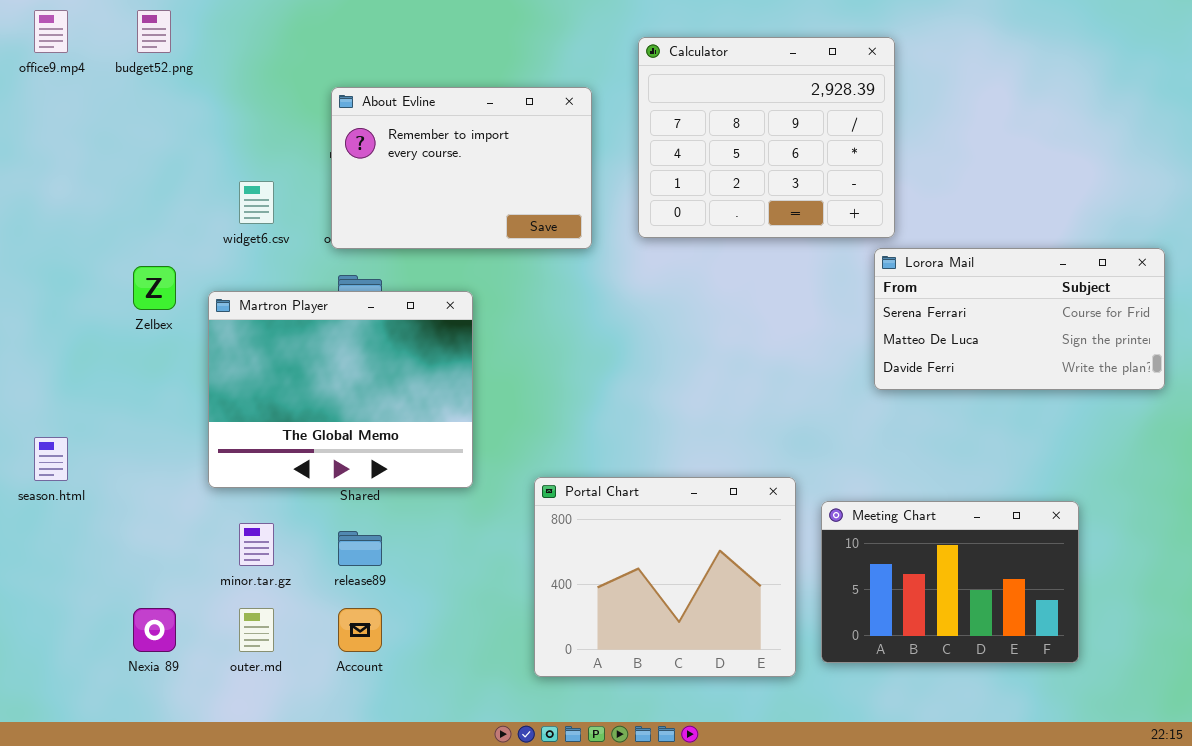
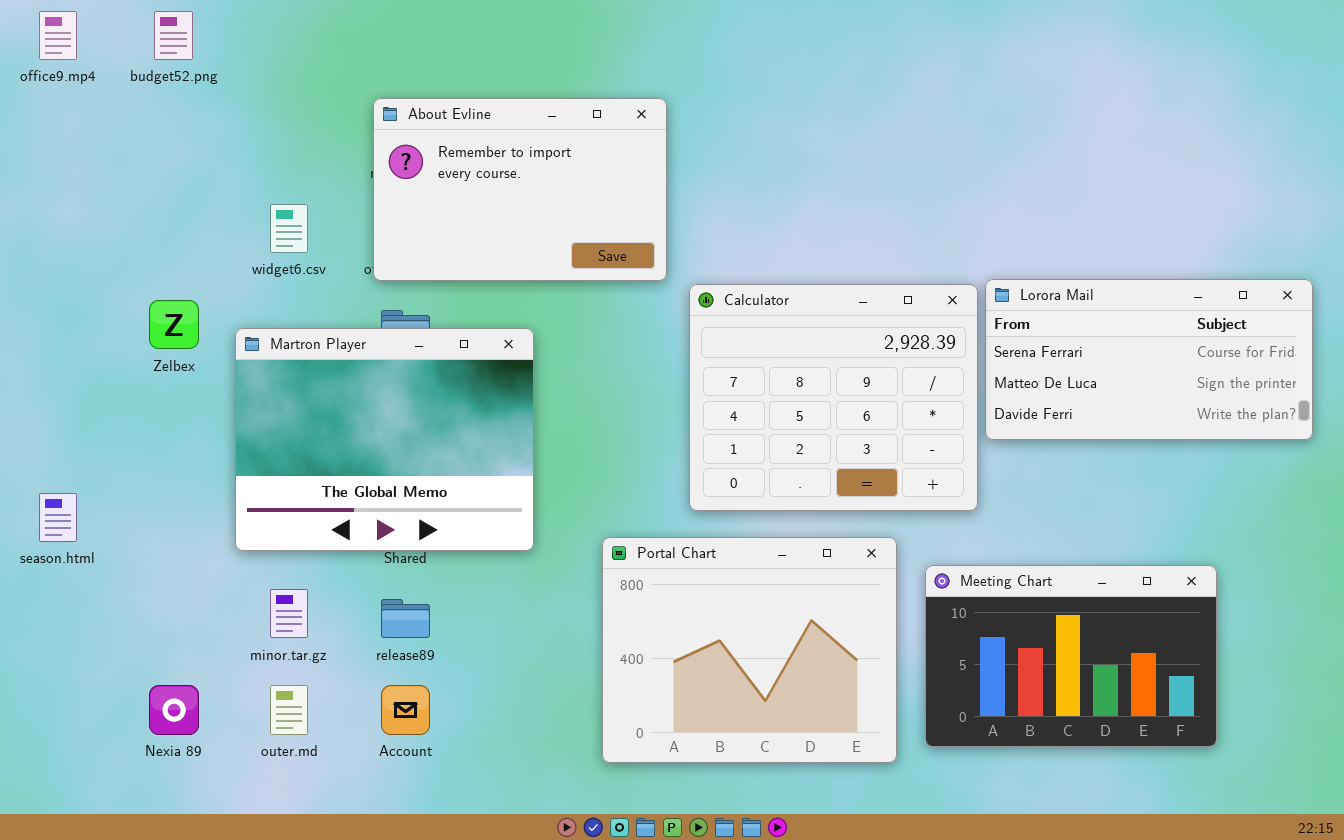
Calculator: [638,37,895,238] -> [689,284,978,511], moved

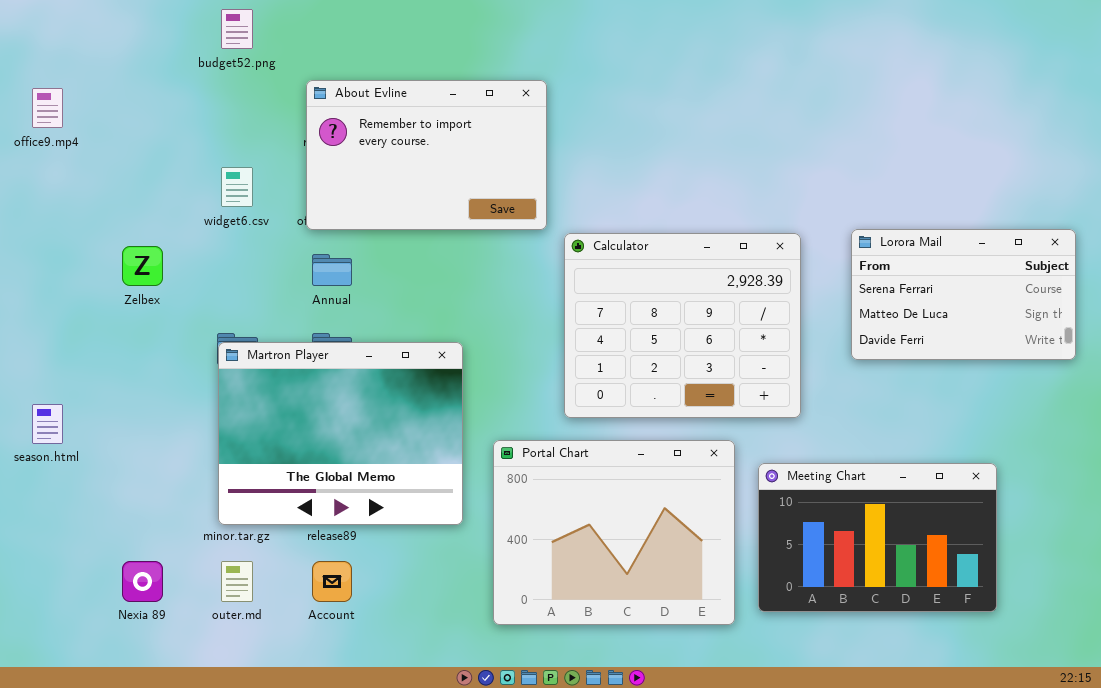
office9.mp4: [39,11,77,60] -> [32,88,63,128], moved
budget52.png: [154,11,193,60] -> [221,9,253,49], moved
Lorora Mail: [985,279,1313,440] -> [851,229,1076,360], resized
Martron Player: [235,328,534,551] -> [218,342,463,525], moved

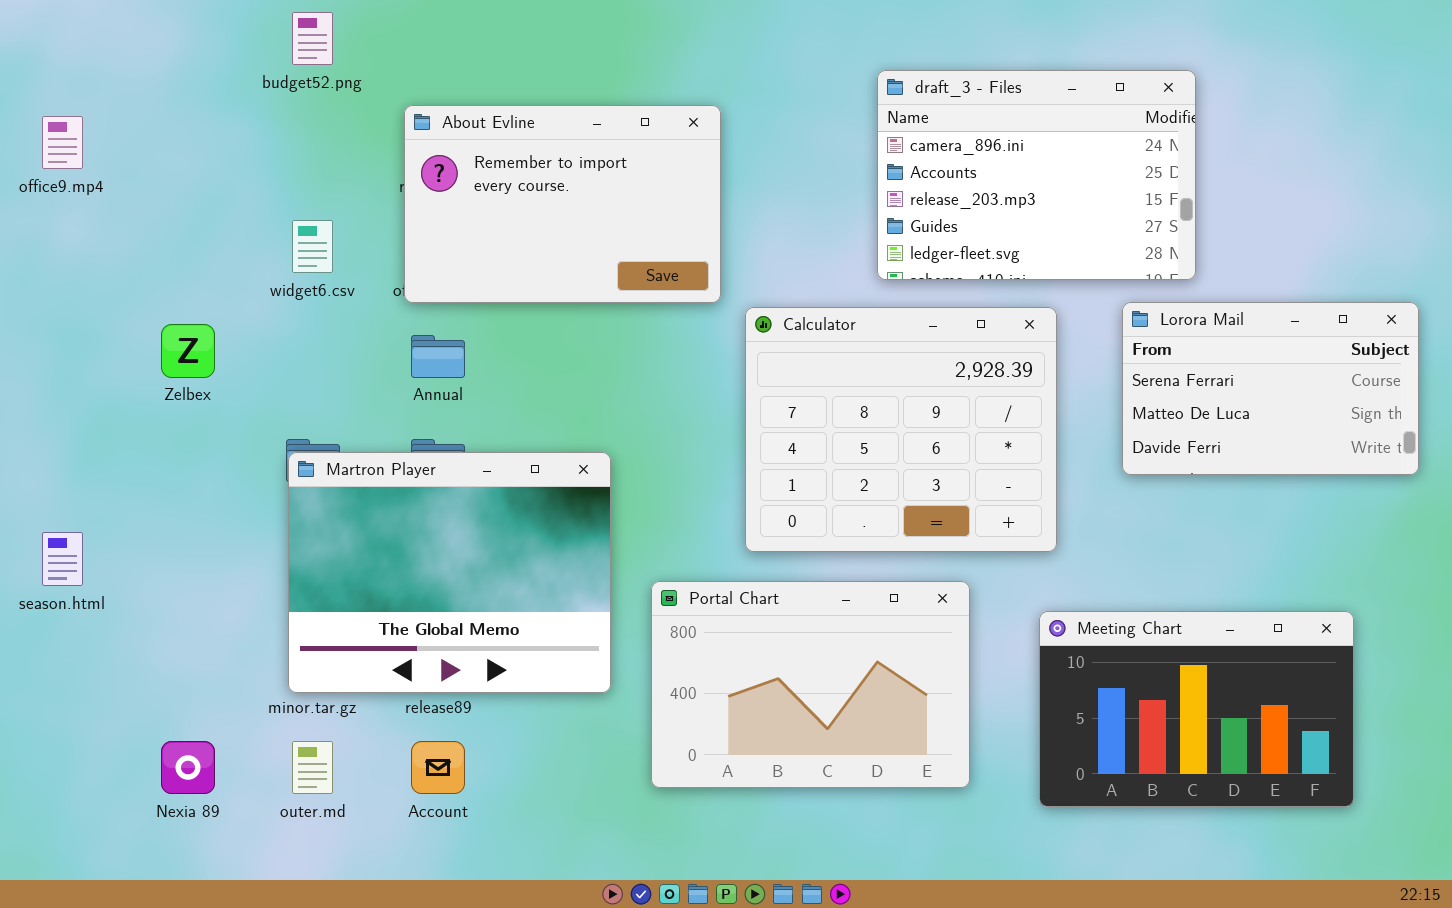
draft_3 - Files: none -> [877,70,1196,280], opened
Portal Chart: [493,440,735,625] -> [651,581,970,788], resized
Meeting Chart: [758,463,997,612] -> [1039,611,1354,807], moved

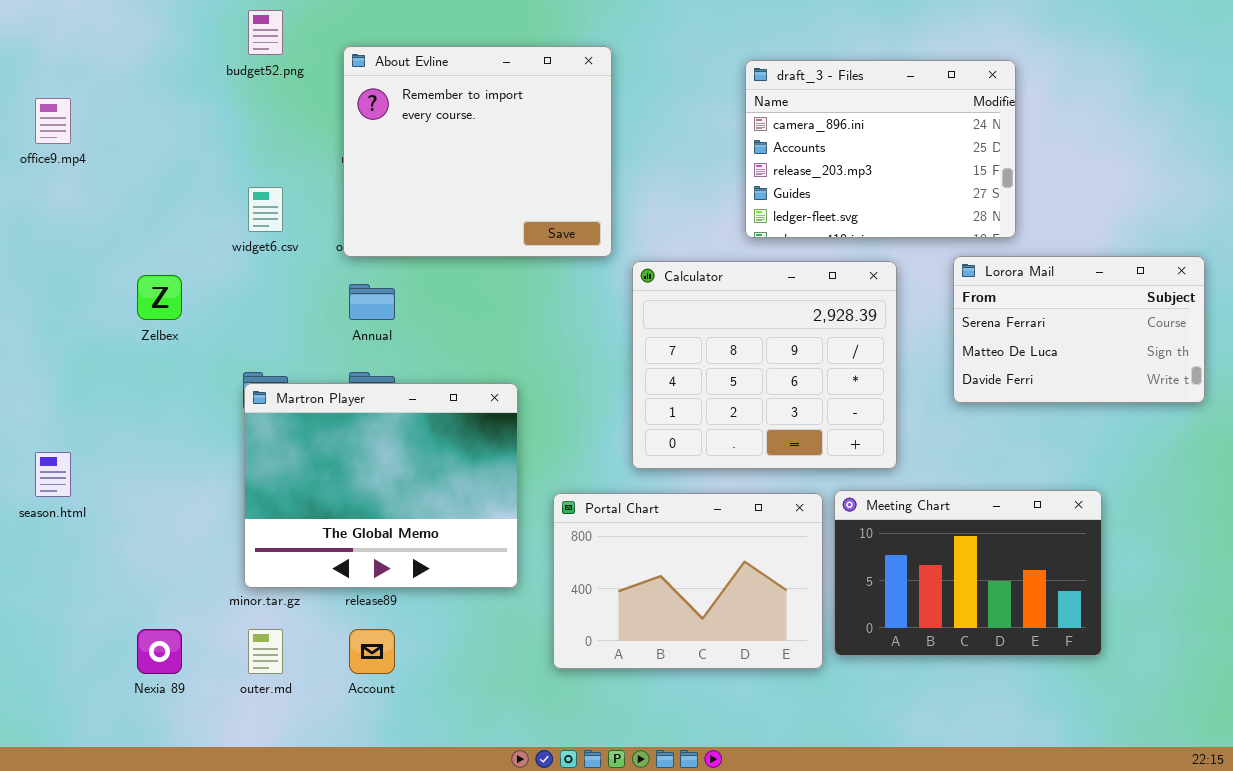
About Evline: [404,105,721,303] -> [343,46,612,257], resized
Meeting Chart: [1039,611,1354,807] -> [834,490,1102,656], moved

